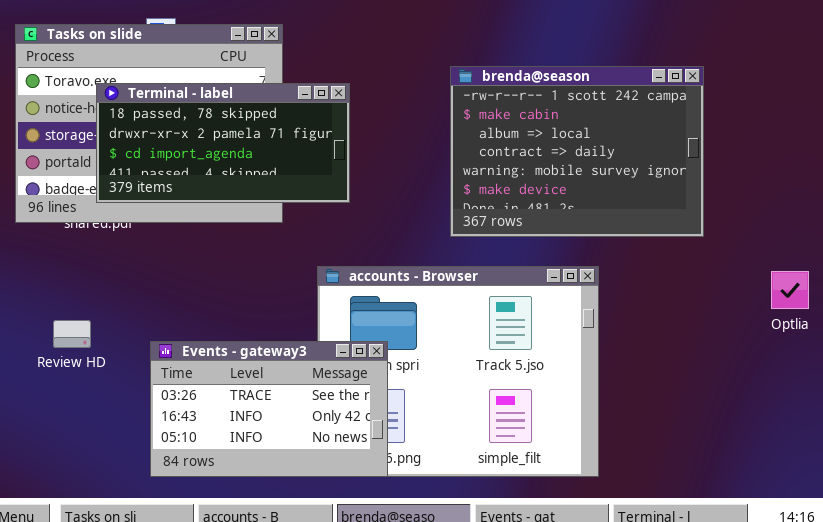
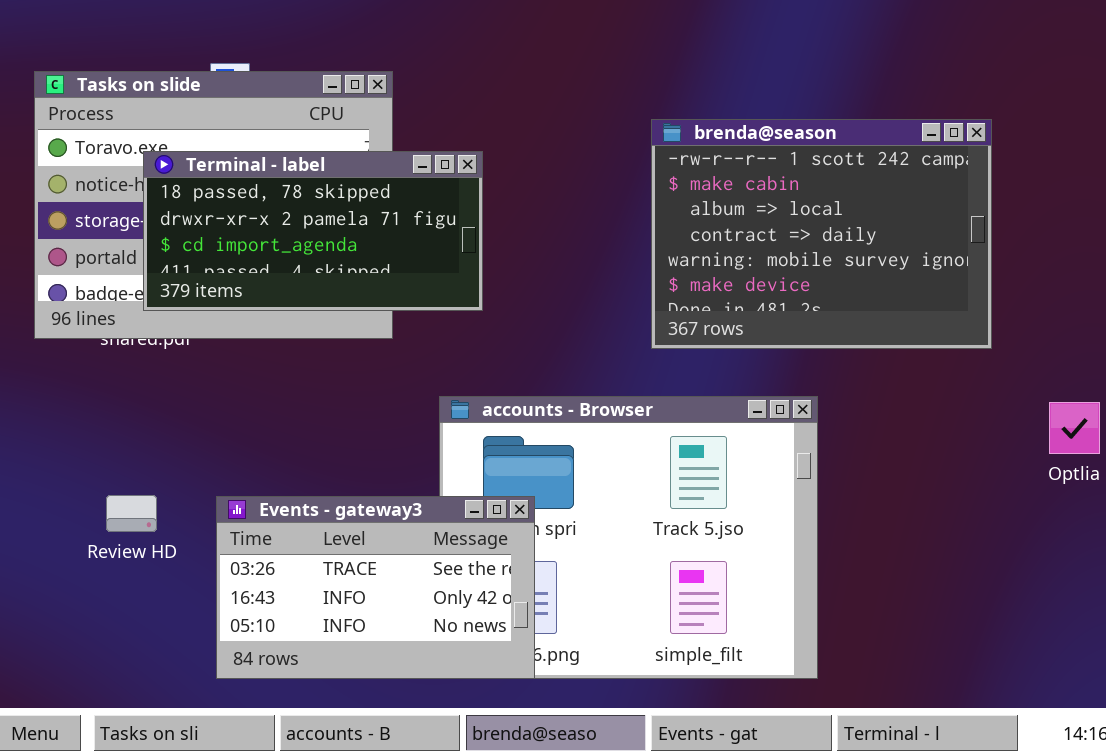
brenda@season: [450,66,704,237] -> [651,119,992,349], moved
Review HD: [53,320,91,348] -> [106,495,157,532], moved

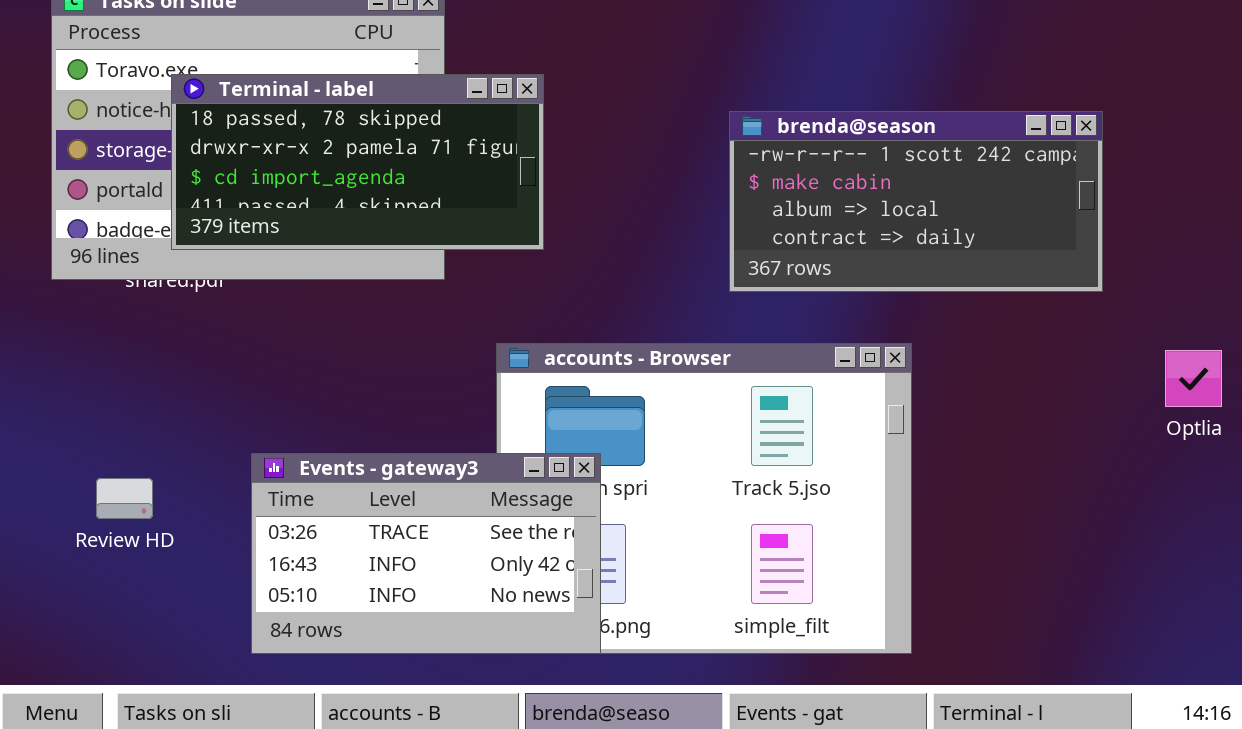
brenda@season: [651,119,992,349] -> [729,111,1103,292], resized
Review HD: [106,495,157,532] -> [96,478,153,519], moved

